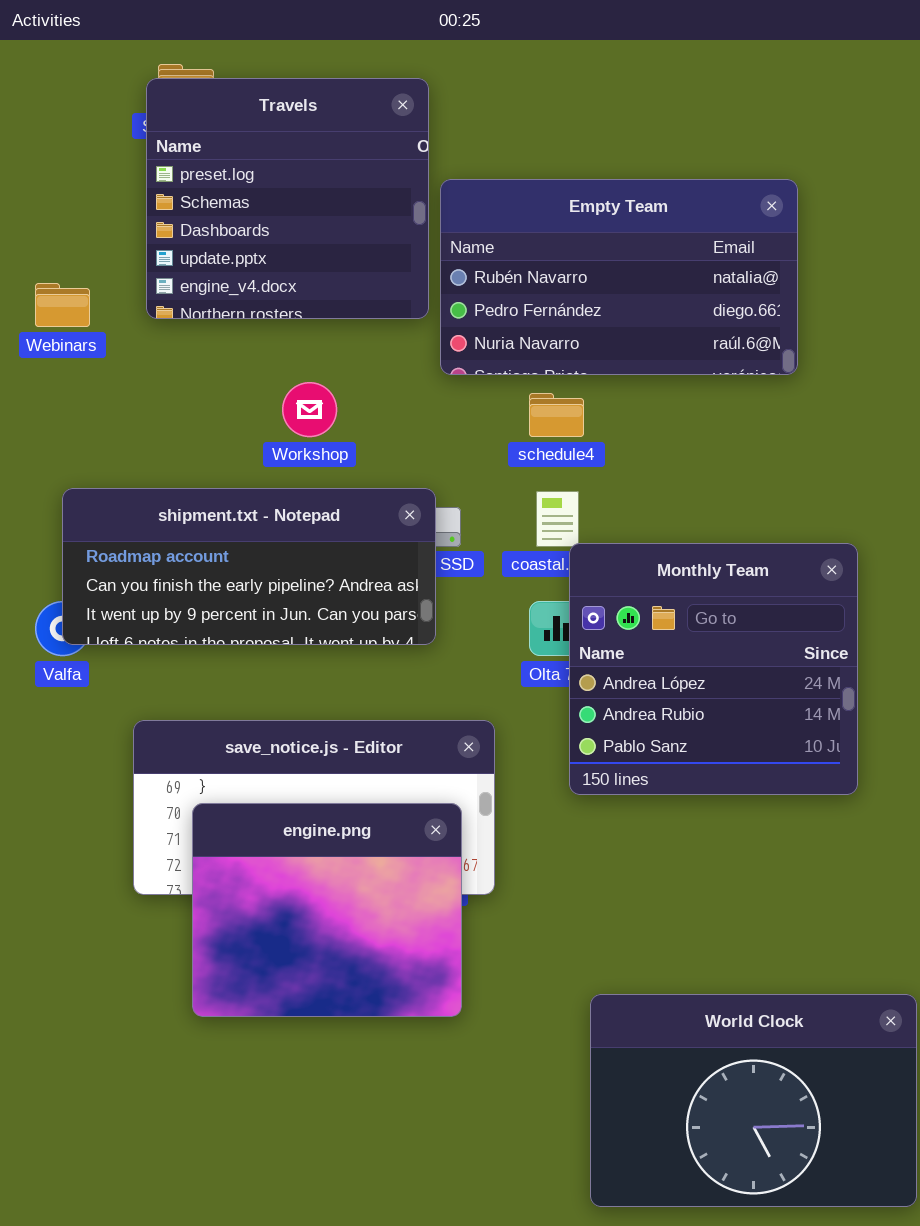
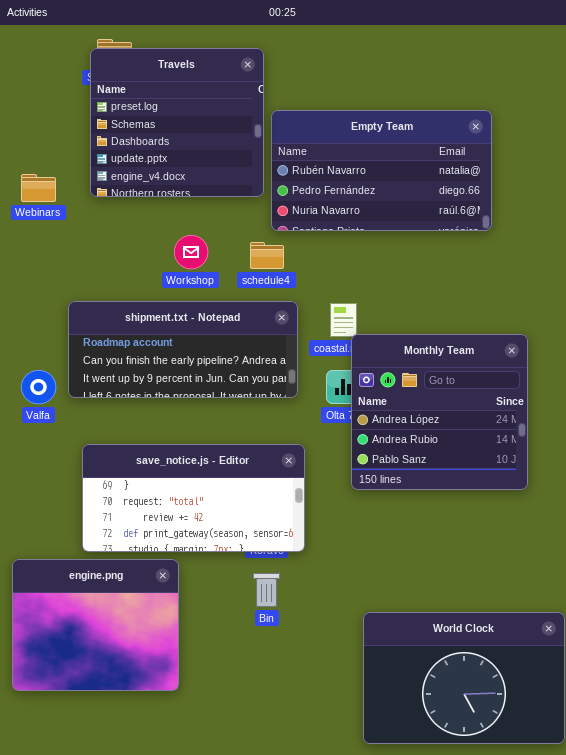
schedule4: [529,393,584,437] -> [250,242,284,269], moved
shipment.txt - Notepad: [62,488,436,645] -> [68,301,298,398], moved
engine.png: [192,803,462,1017] -> [12,559,179,691], moved

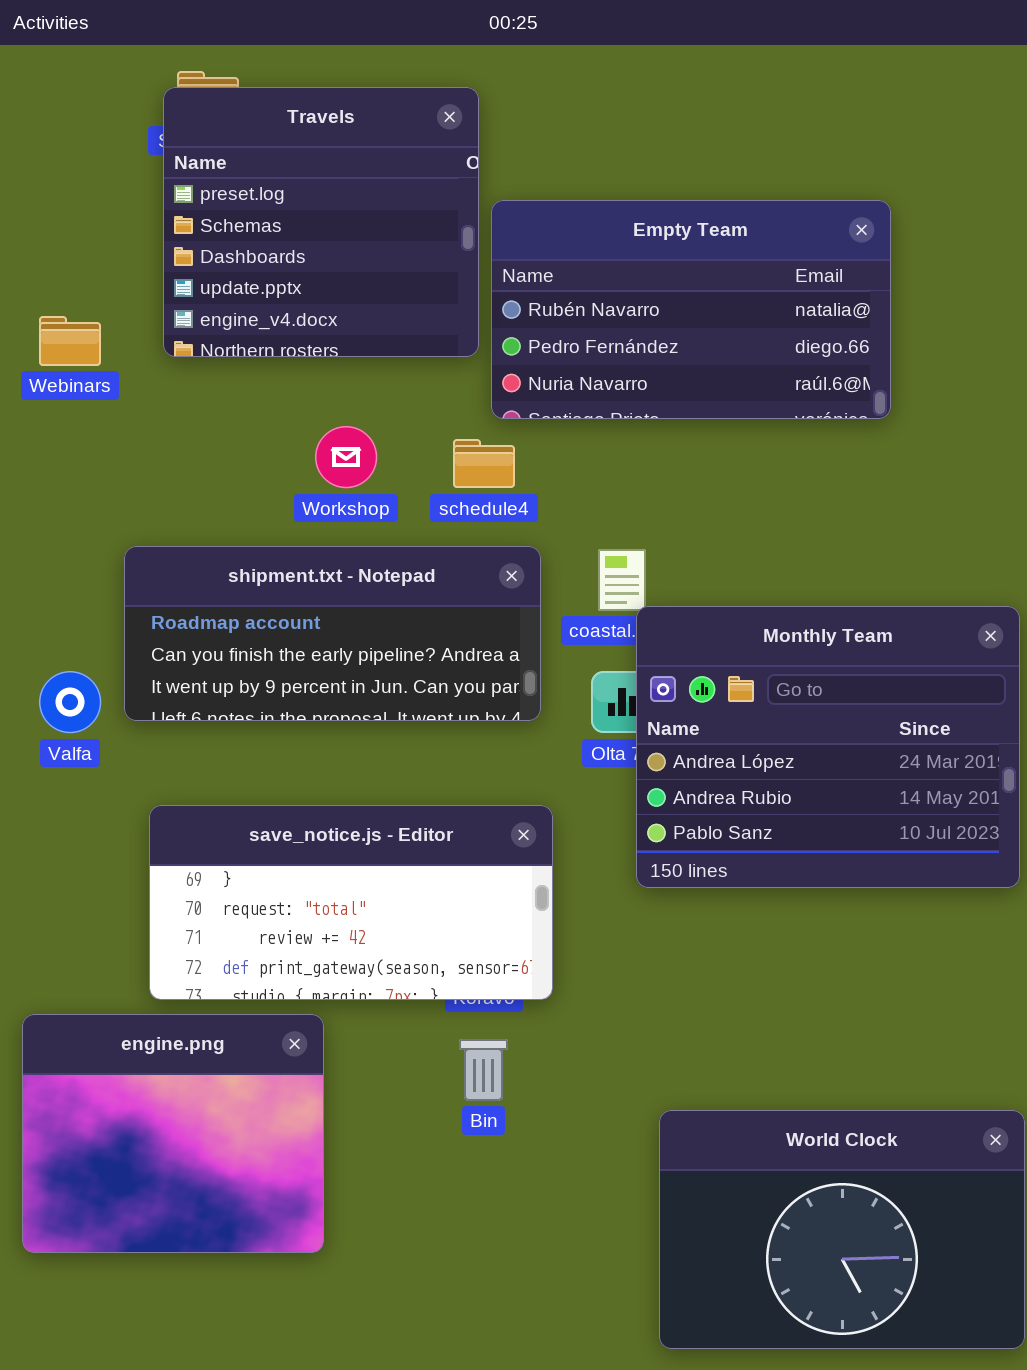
Monthly Team: [351,334,528,490] -> [636,606,1020,888], resized

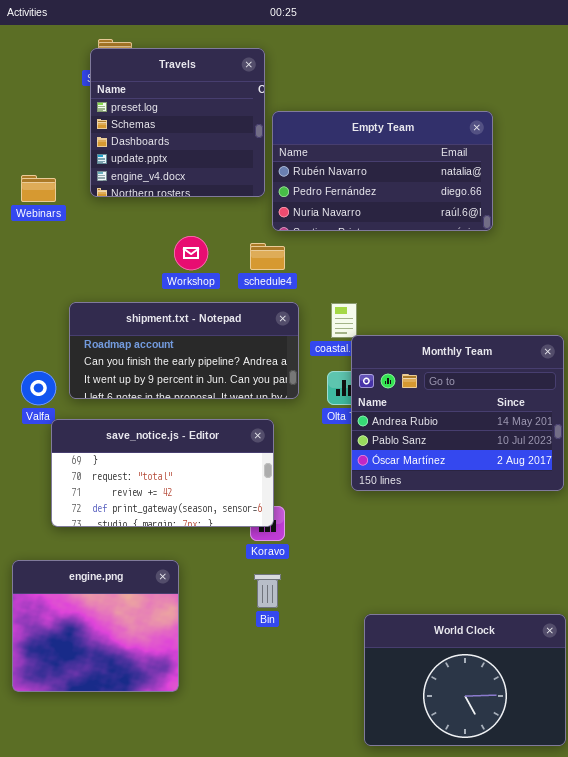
Monthly Team: [636,606,1020,888] -> [351,335,564,491], scrolled down 1 row
save_notice.js - Editor: [149,805,553,1000] -> [51,419,274,527], moved

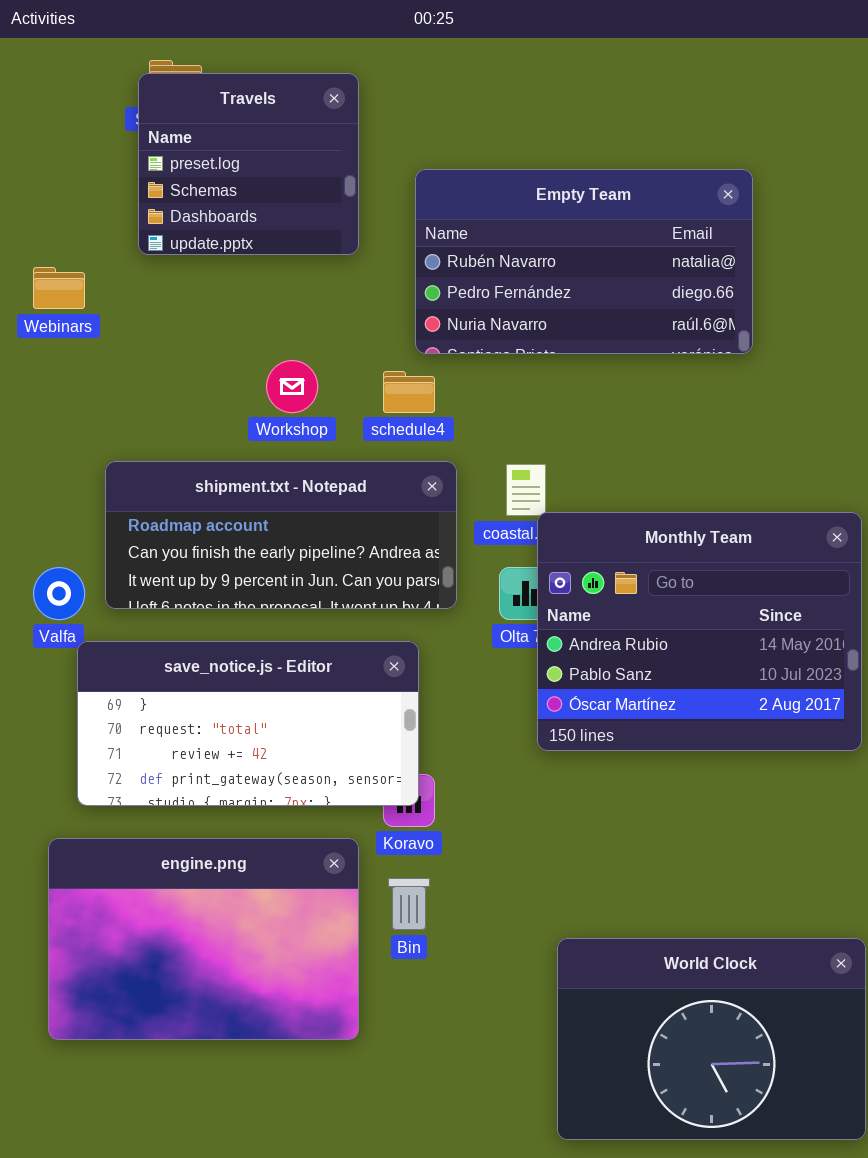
Travels: [90,48,265,197] -> [138,73,359,255], resized
engine.png: [12,560,179,692] -> [48,838,359,1040], moved, resized

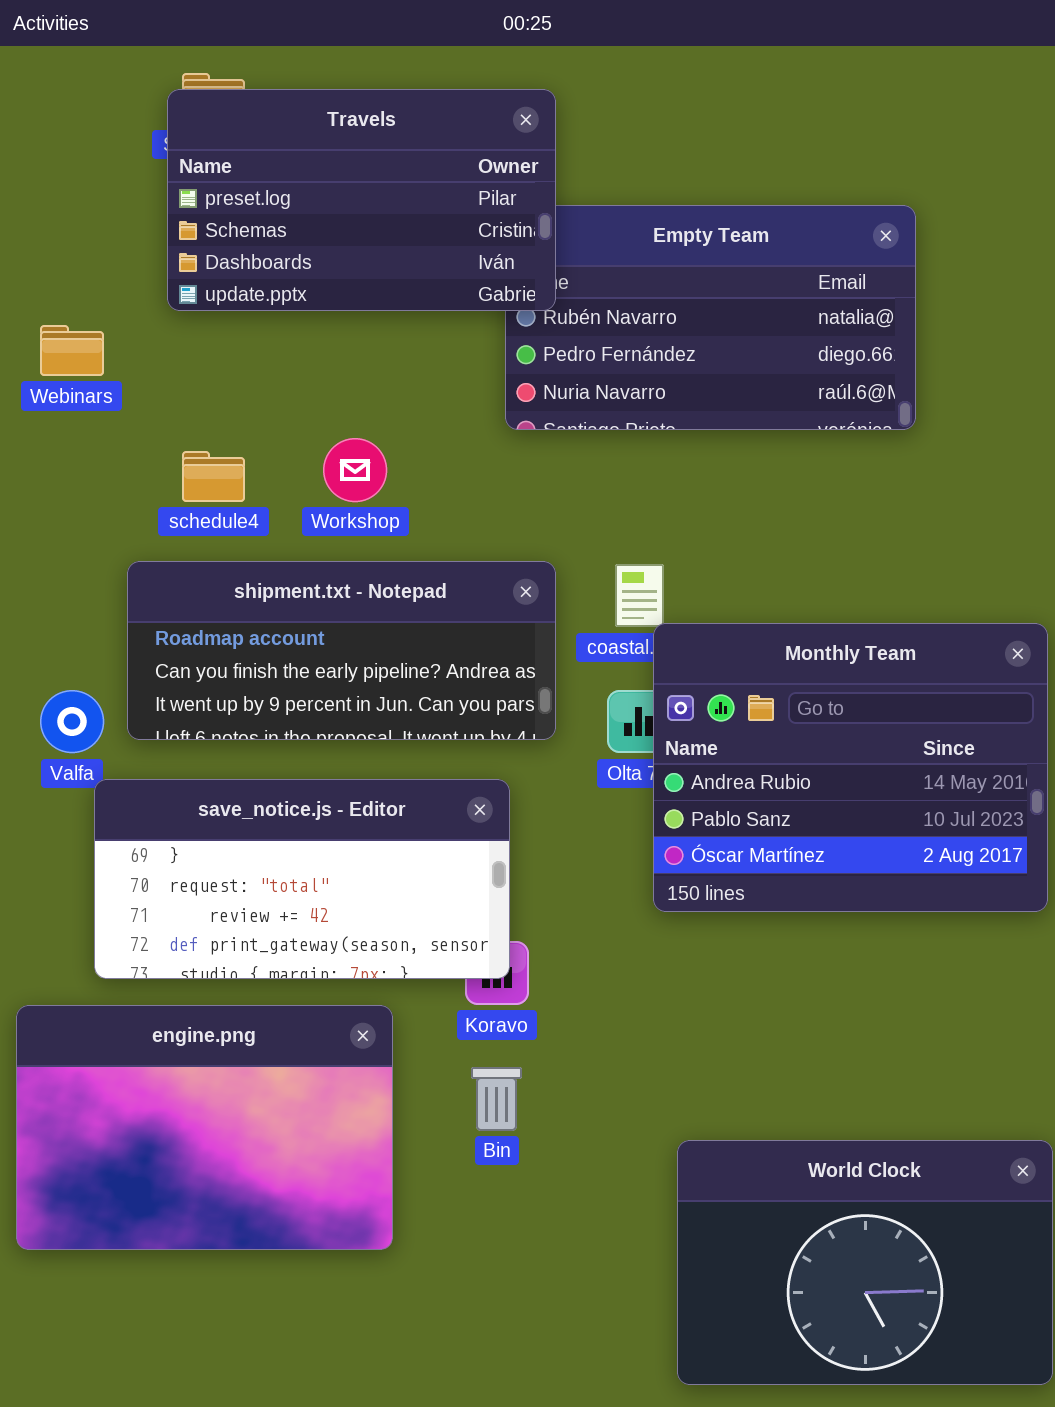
Travels: [138,73,359,255] -> [167,89,556,311], resized
schedule4: [383,371,435,413] -> [182,451,245,502], moved
engine.png: [48,838,359,1040] -> [16,1005,393,1250], moved

